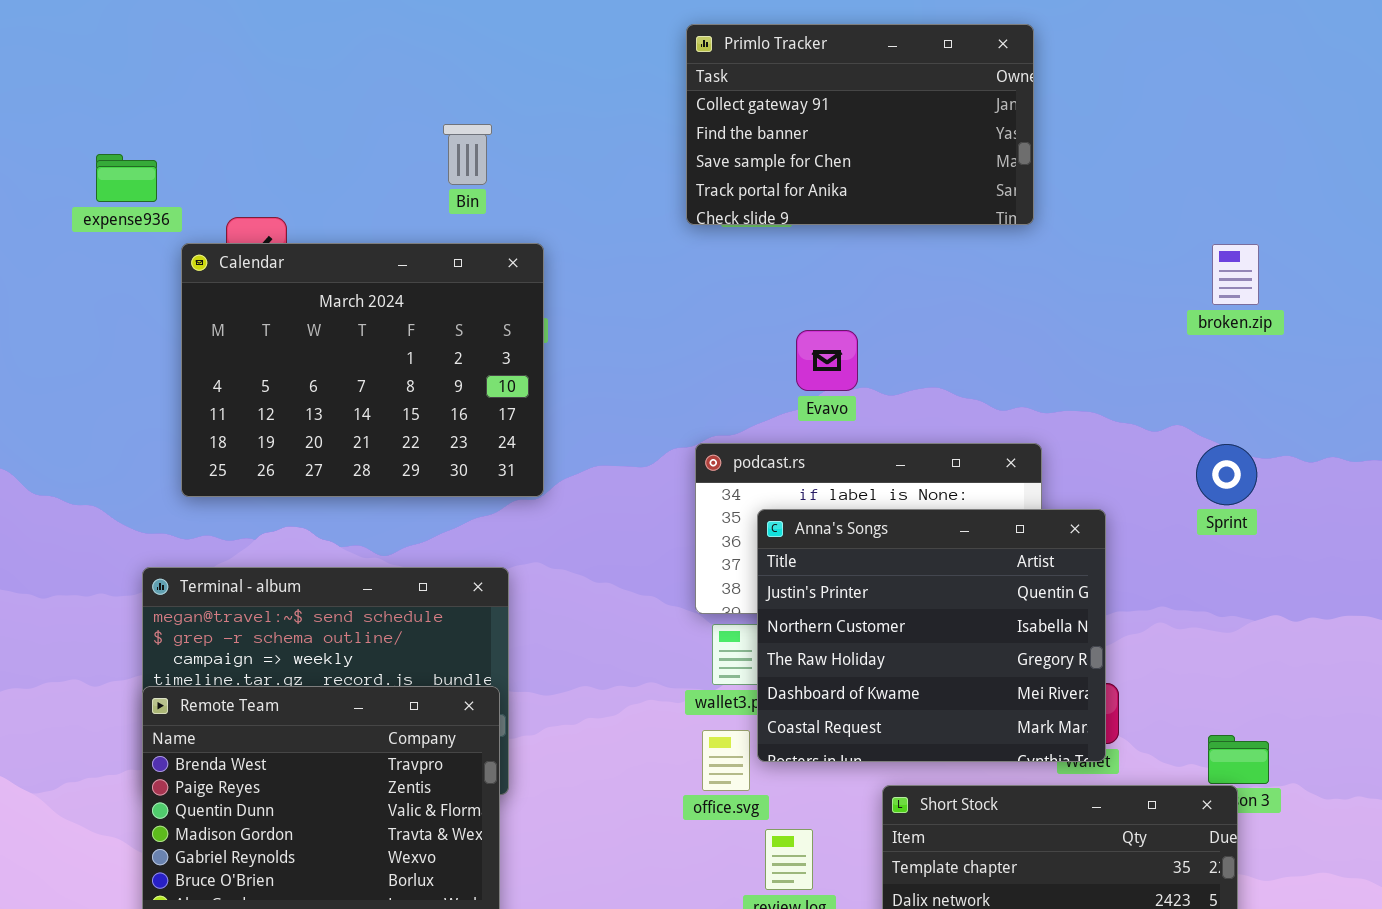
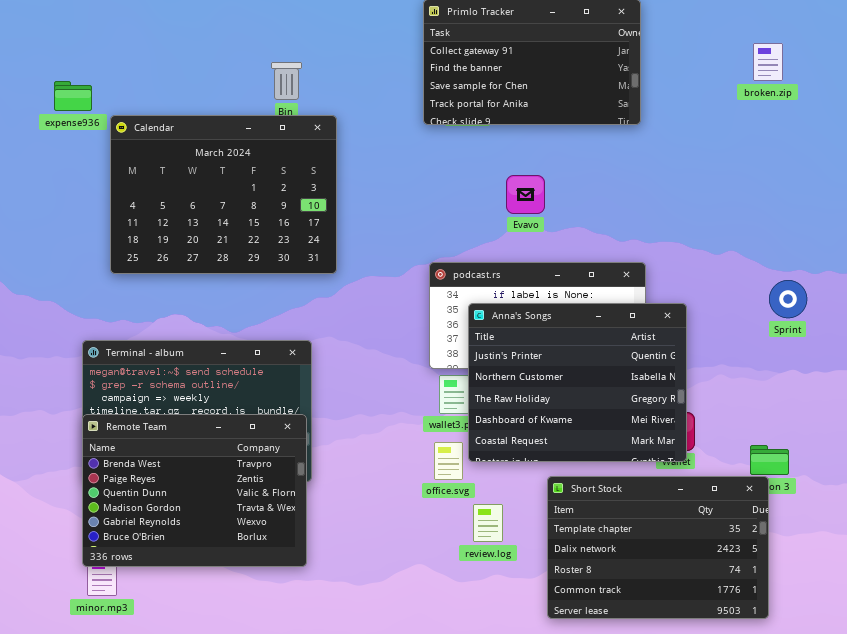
Calendar: [181,243,544,497] -> [110,115,337,274], moved
broken.zip: [1212,244,1259,305] -> [753,43,783,81], moved
Evavo: [796,330,858,391] -> [506,175,545,214], moved
Sprint: [1196,444,1257,505] -> [769,280,807,318], moved

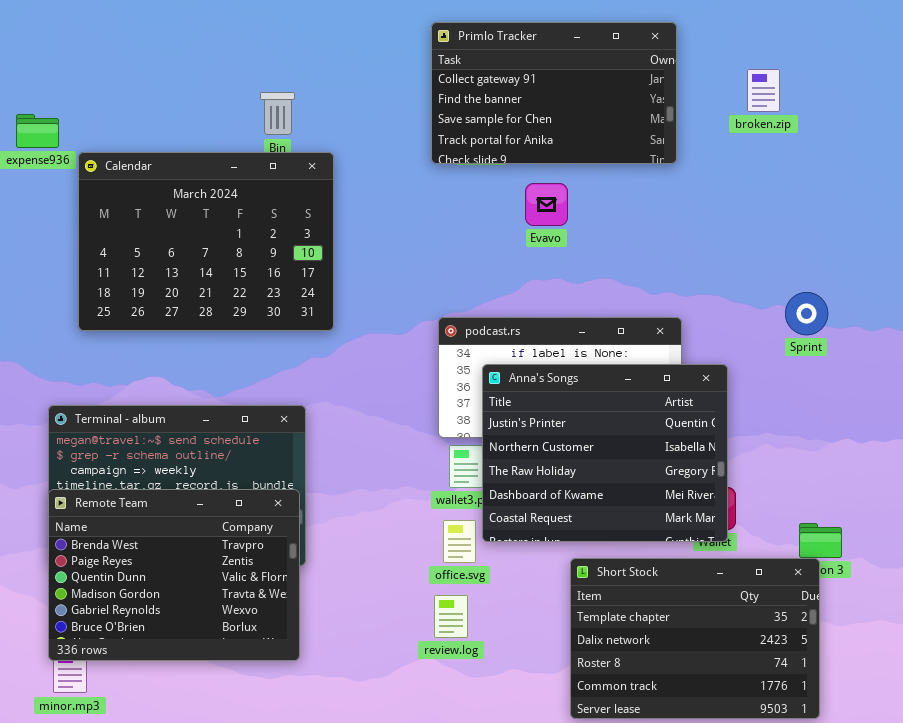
broken.zip: [753,43,783,81] -> [747,69,780,112], moved
Evavo: [506,175,545,214] -> [525,183,568,226], moved
Sprint: [769,280,807,318] -> [785,292,828,335], moved
review.log: [473,504,503,542] -> [434,595,468,638], moved

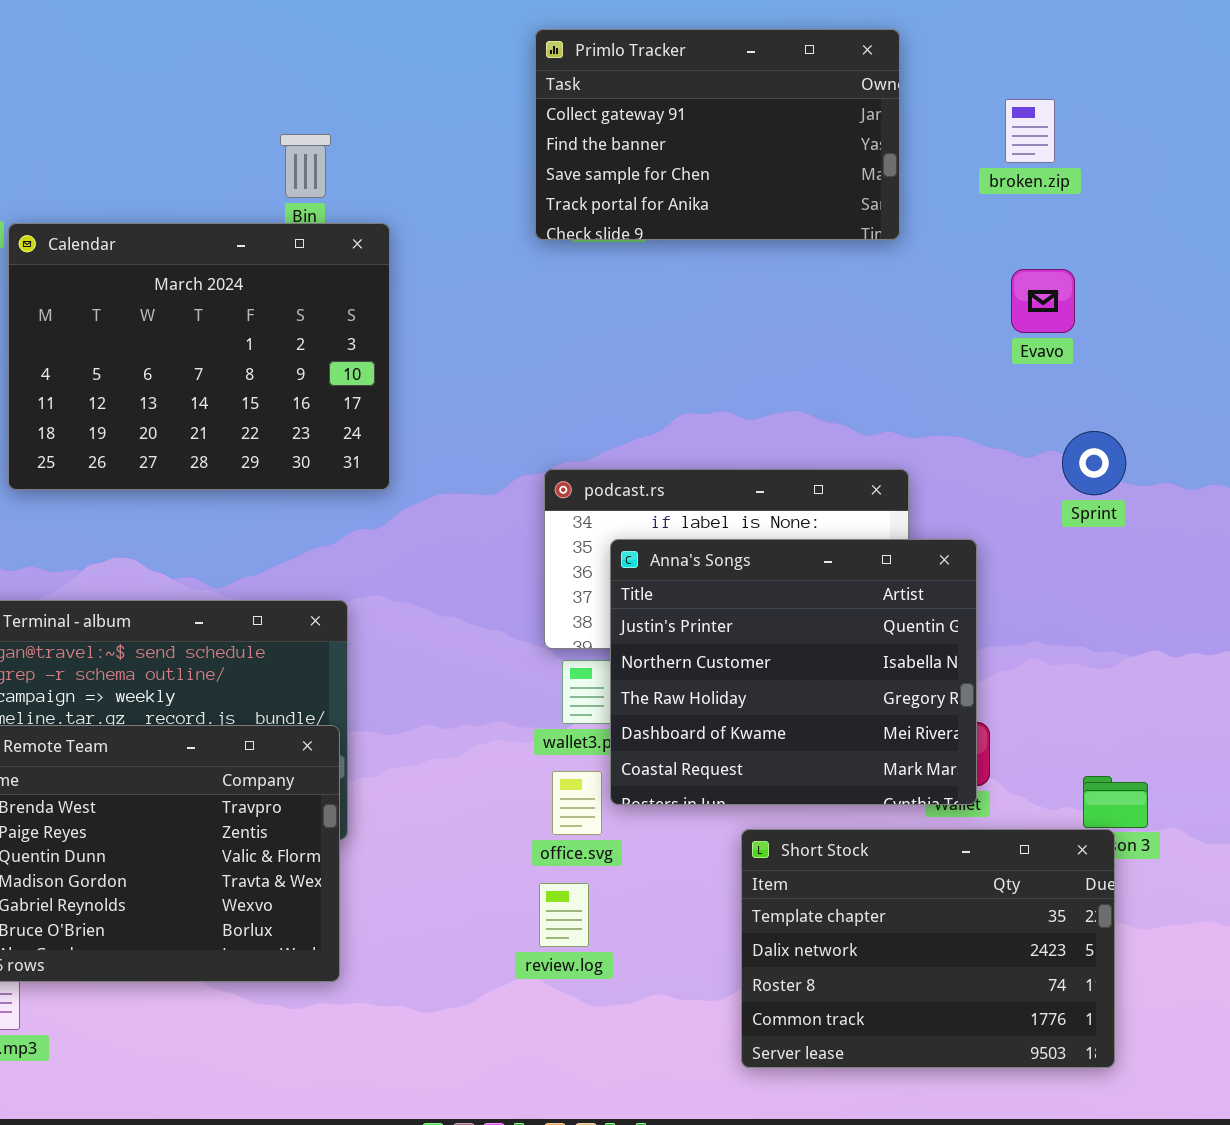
Evavo: [525,183,568,226] -> [1011,269,1075,333], moved

